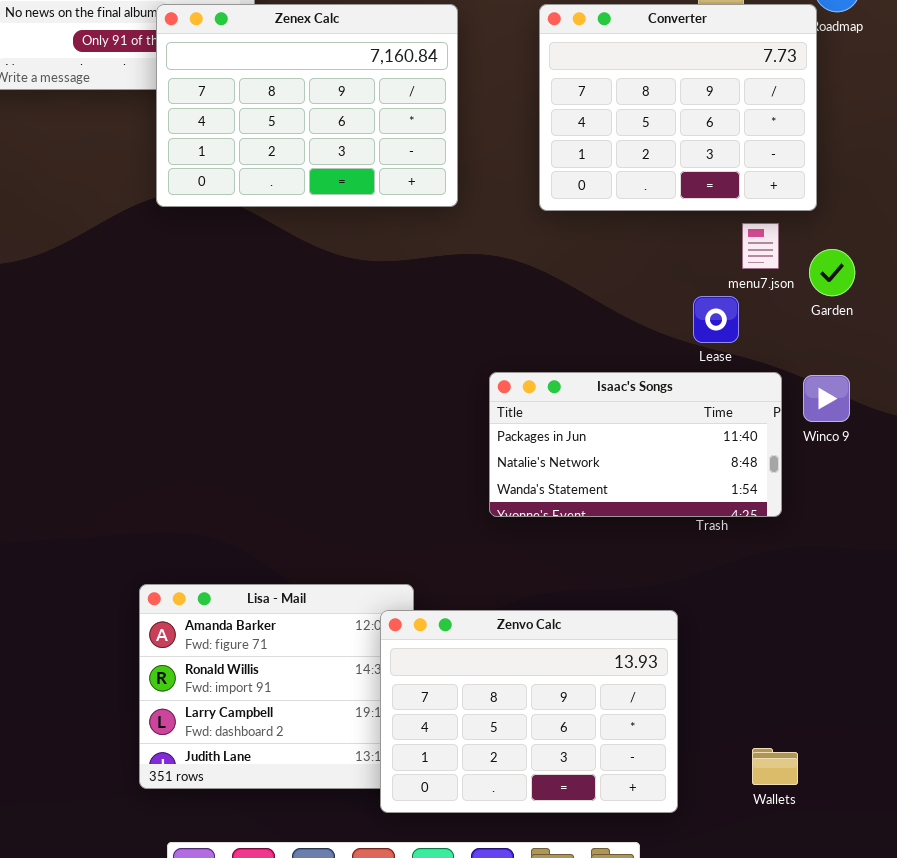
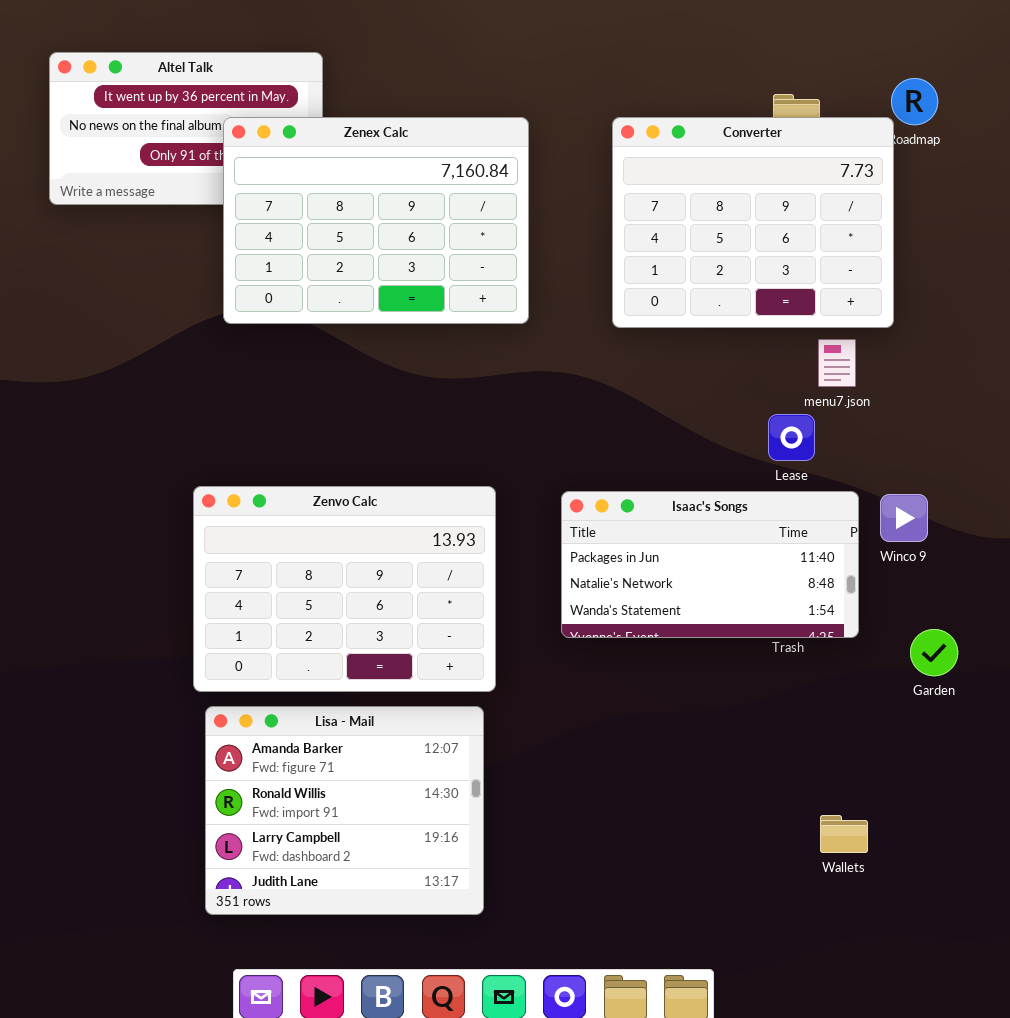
Garden: [809,249,855,296] -> [910,629,958,676], moved
Zenvo Calc: [380,610,678,813] -> [193,486,496,692], moved
Wallets: [752,748,798,785] -> [820,815,868,853], moved

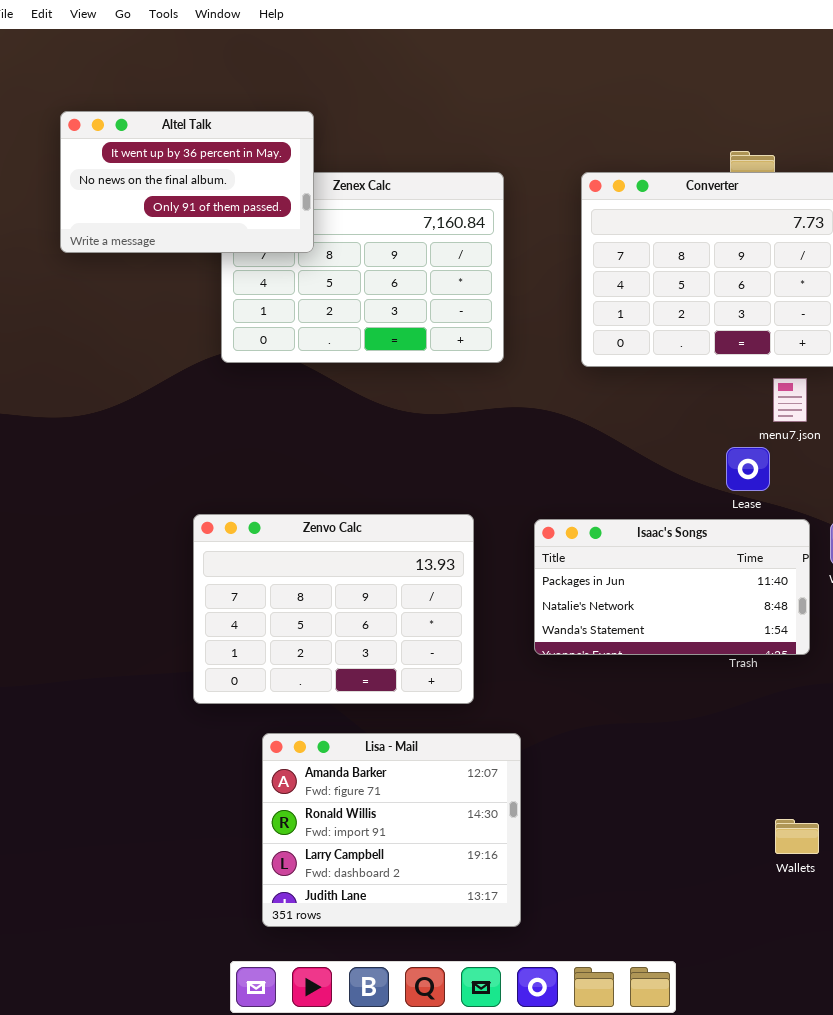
Altel Talk: [49,52,323,205] -> [60,111,314,253], raised
Lisa - Mail: [205,706,484,915] -> [262,733,521,927], moved

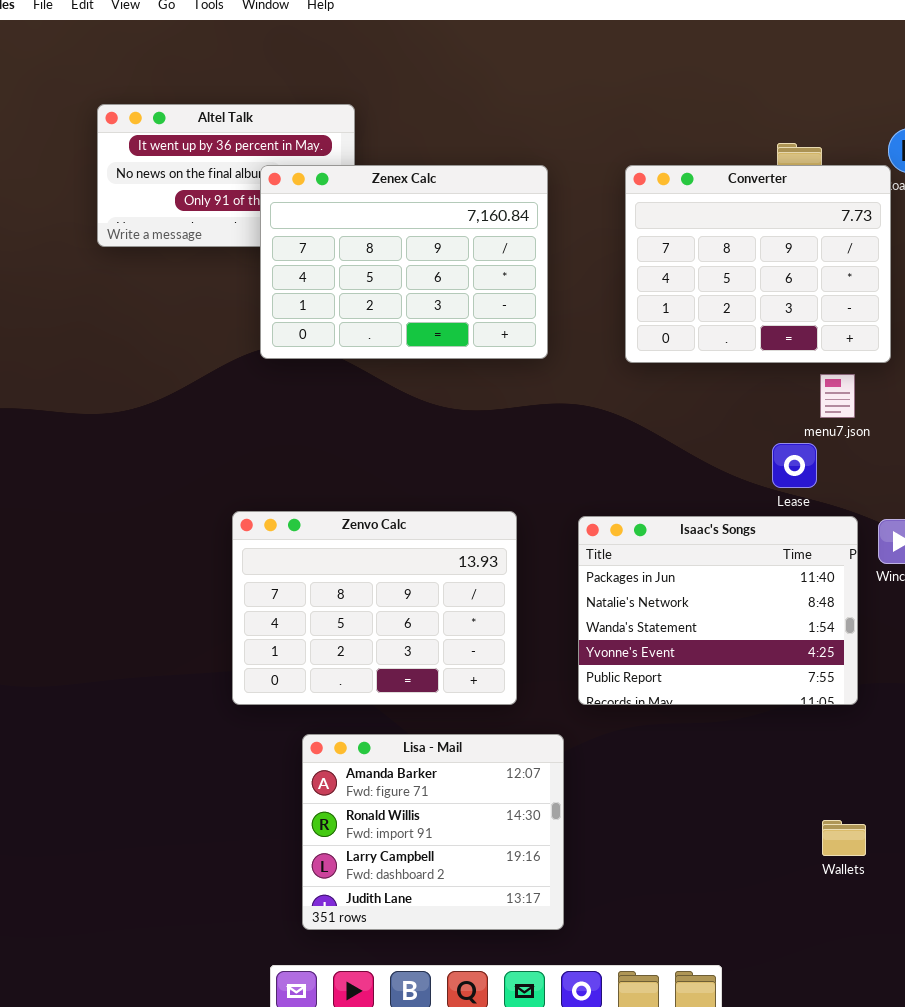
Zenex Calc: [221,172,504,363] -> [260,165,548,359], raised
Isaac's Songs: [534,519,810,655] -> [578,516,858,705], resized

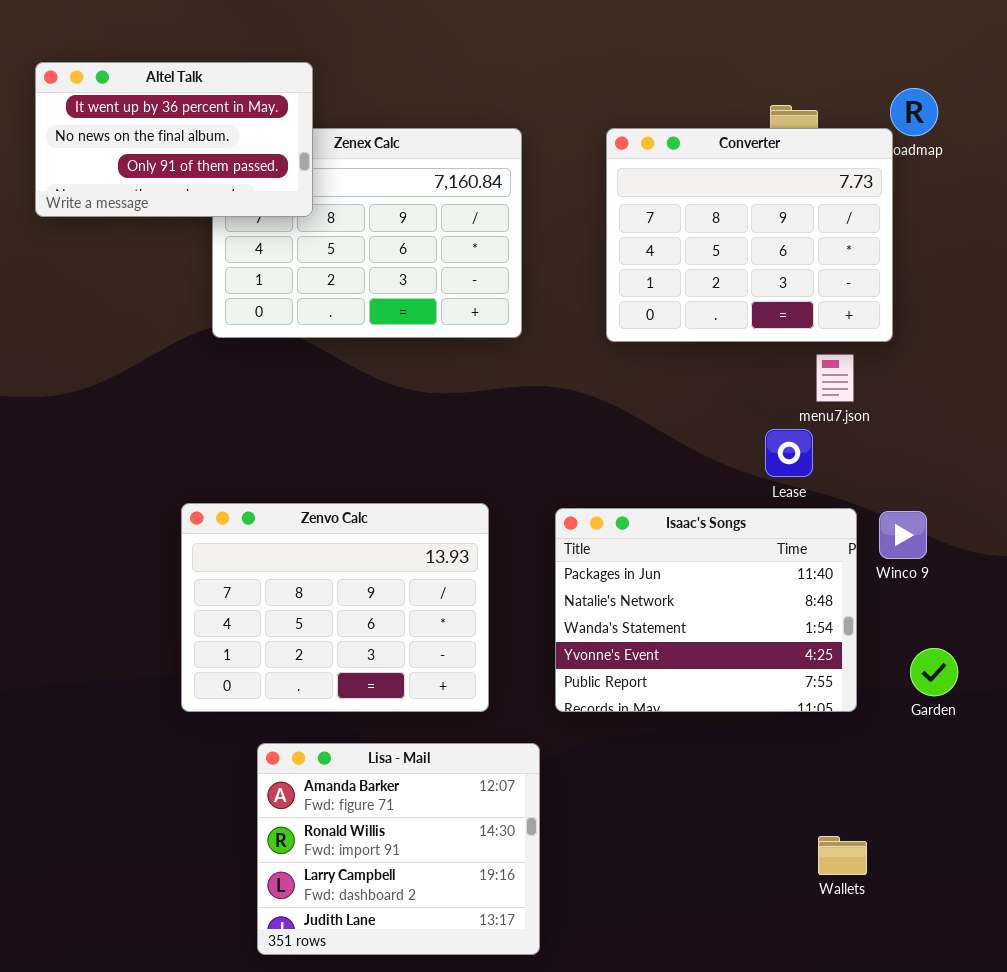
Altel Talk: [97,104,355,247] -> [35,62,313,217], raised

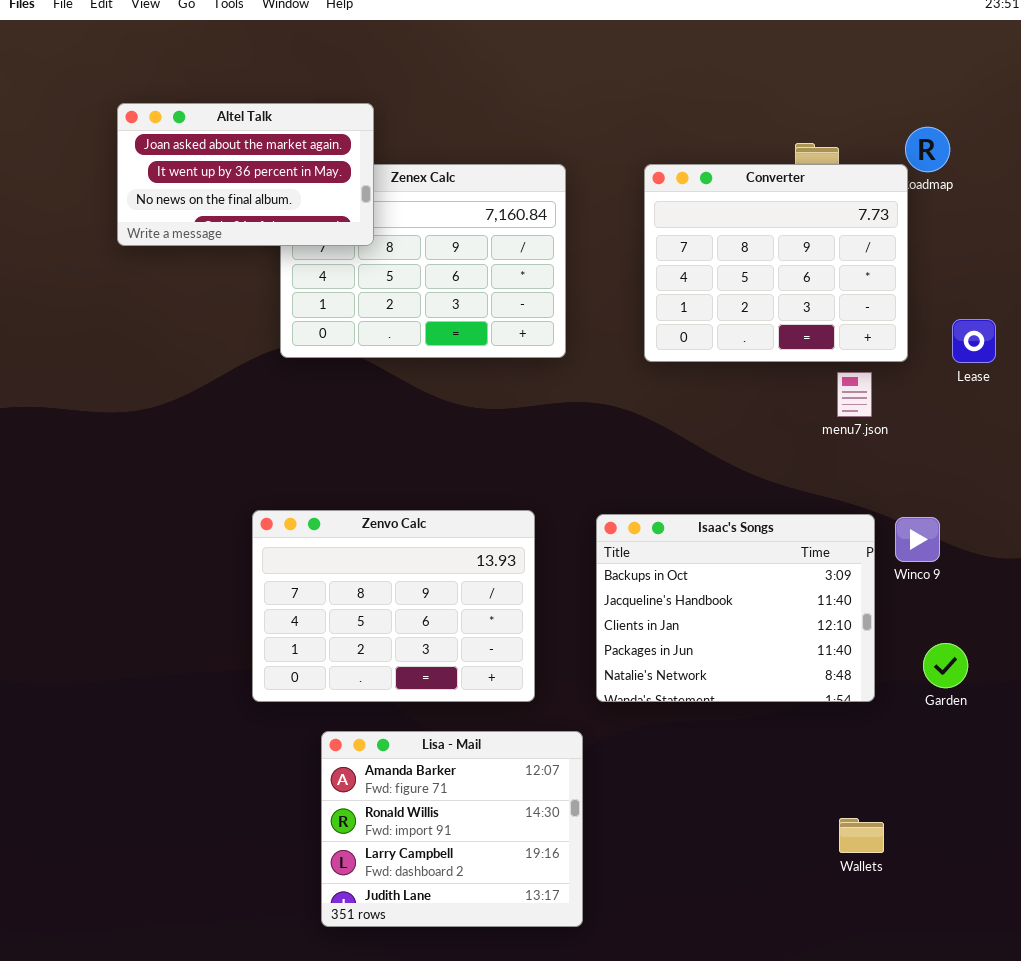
Altel Talk: [35,62,313,217] -> [117,103,374,246], scrolled up 1 row
Lease: [765,429,813,477] -> [952,319,996,363], moved
Isaac's Songs: [555,508,857,712] -> [596,514,875,702], scrolled up 3 rows

